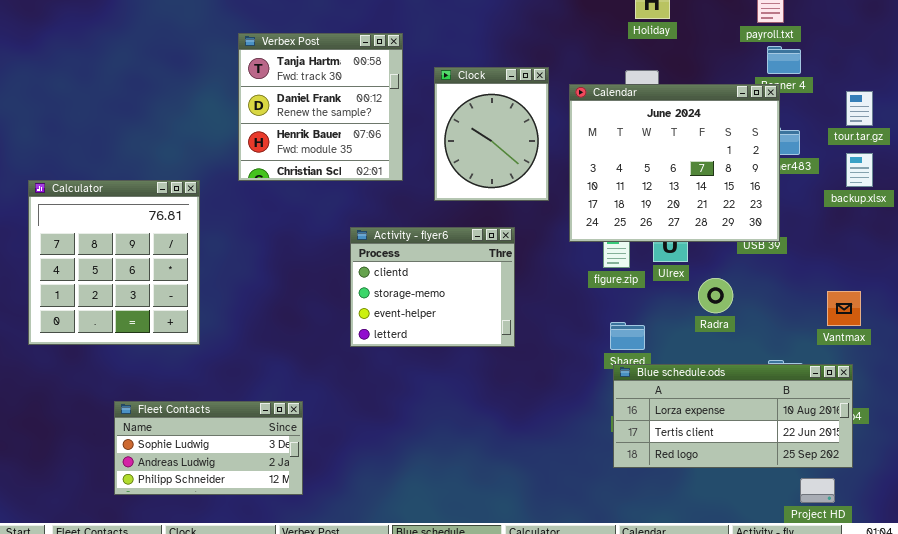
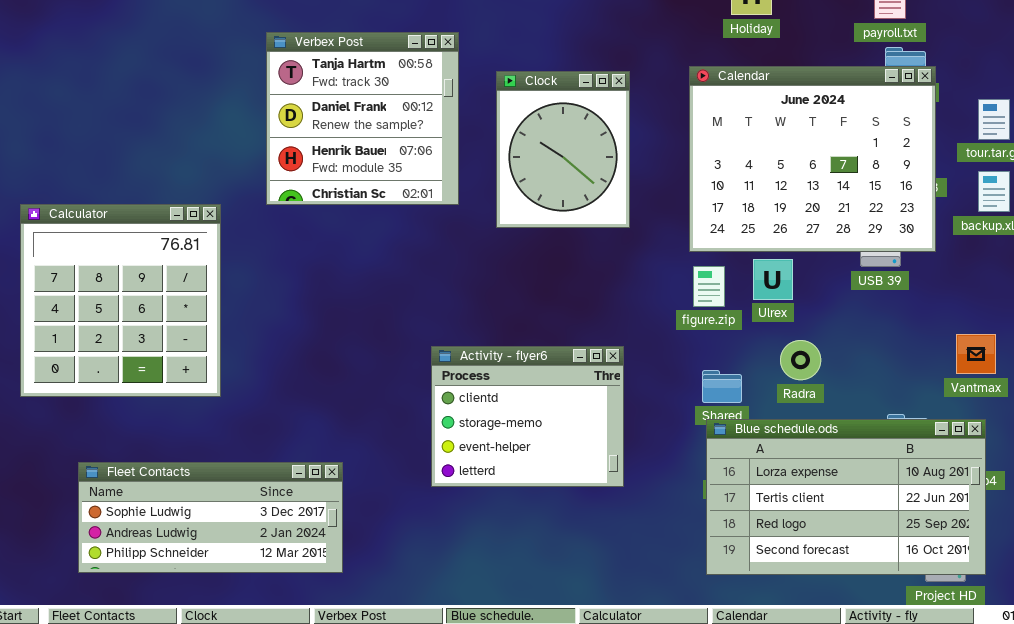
Calendar: [569,84,780,242] -> [689,66,936,252], moved
Activity - flyer6: [350,227,515,347] -> [431,346,624,487], moved
Radra: [698,278,733,313] -> [780,340,821,380], moved
Blue schedule.ods: [613,364,853,468] -> [706,419,986,575], resized
Fleet Contacts: [114,401,303,495] -> [78,462,343,573], resized

